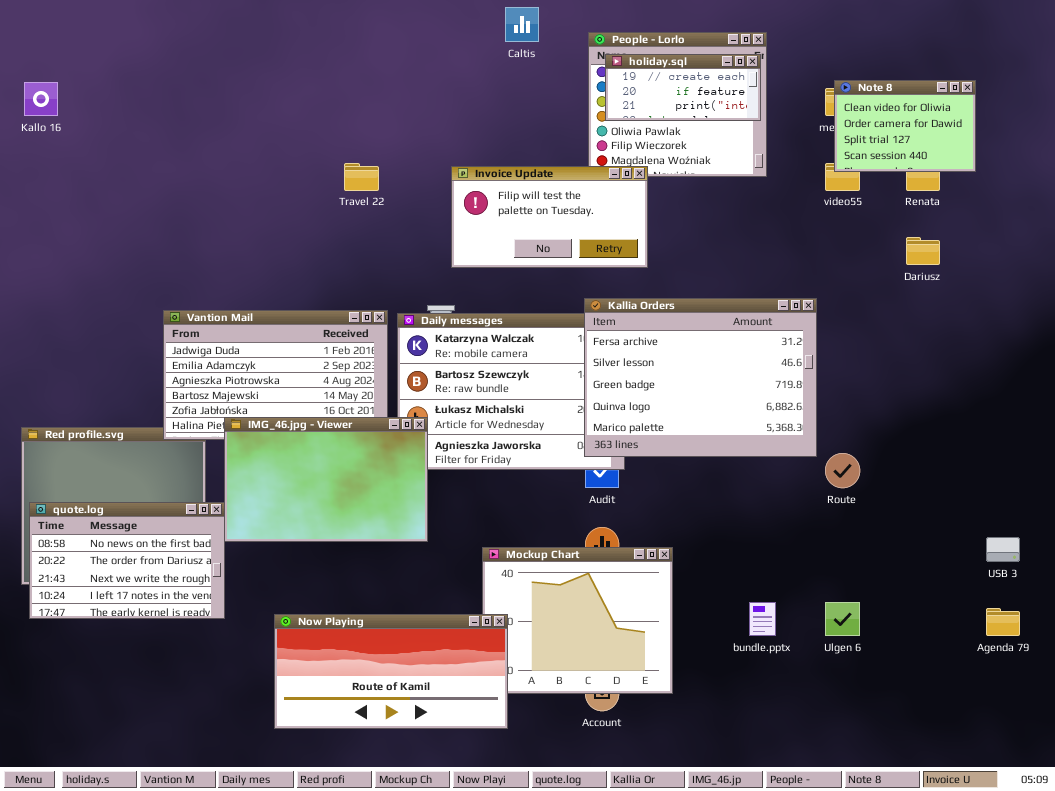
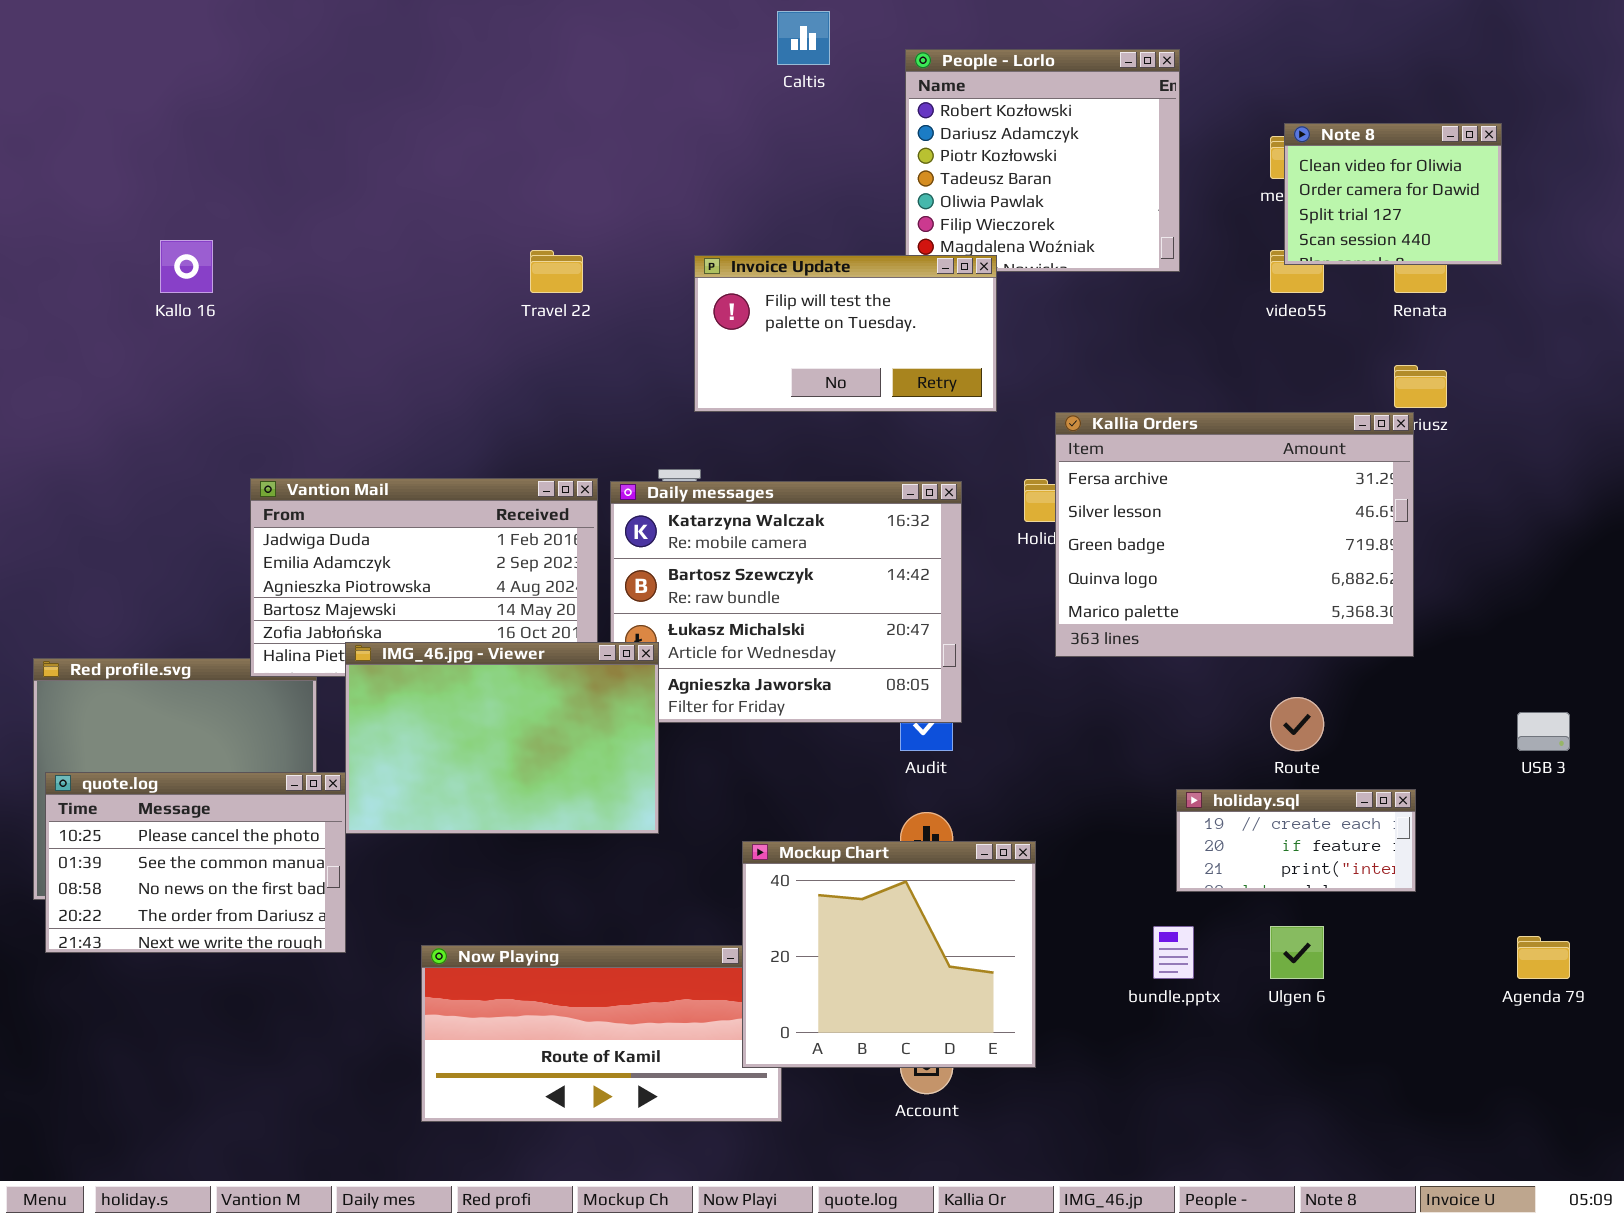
holiday.sql: [605,54,761,121] -> [1176,789,1416,892], moved
Kallo 16: [24,82,58,116] -> [160,240,213,293], moved
Kallia Orders: [584,298,817,457] -> [1055,412,1414,657], moved
quote.log: [29,502,225,619] -> [45,772,346,953], scrolled up 2 rows
USB 3: [986,537,1020,562] -> [1517,712,1570,751], moved
Mockup Chart: [482,547,673,694] -> [742,841,1036,1068], raised

